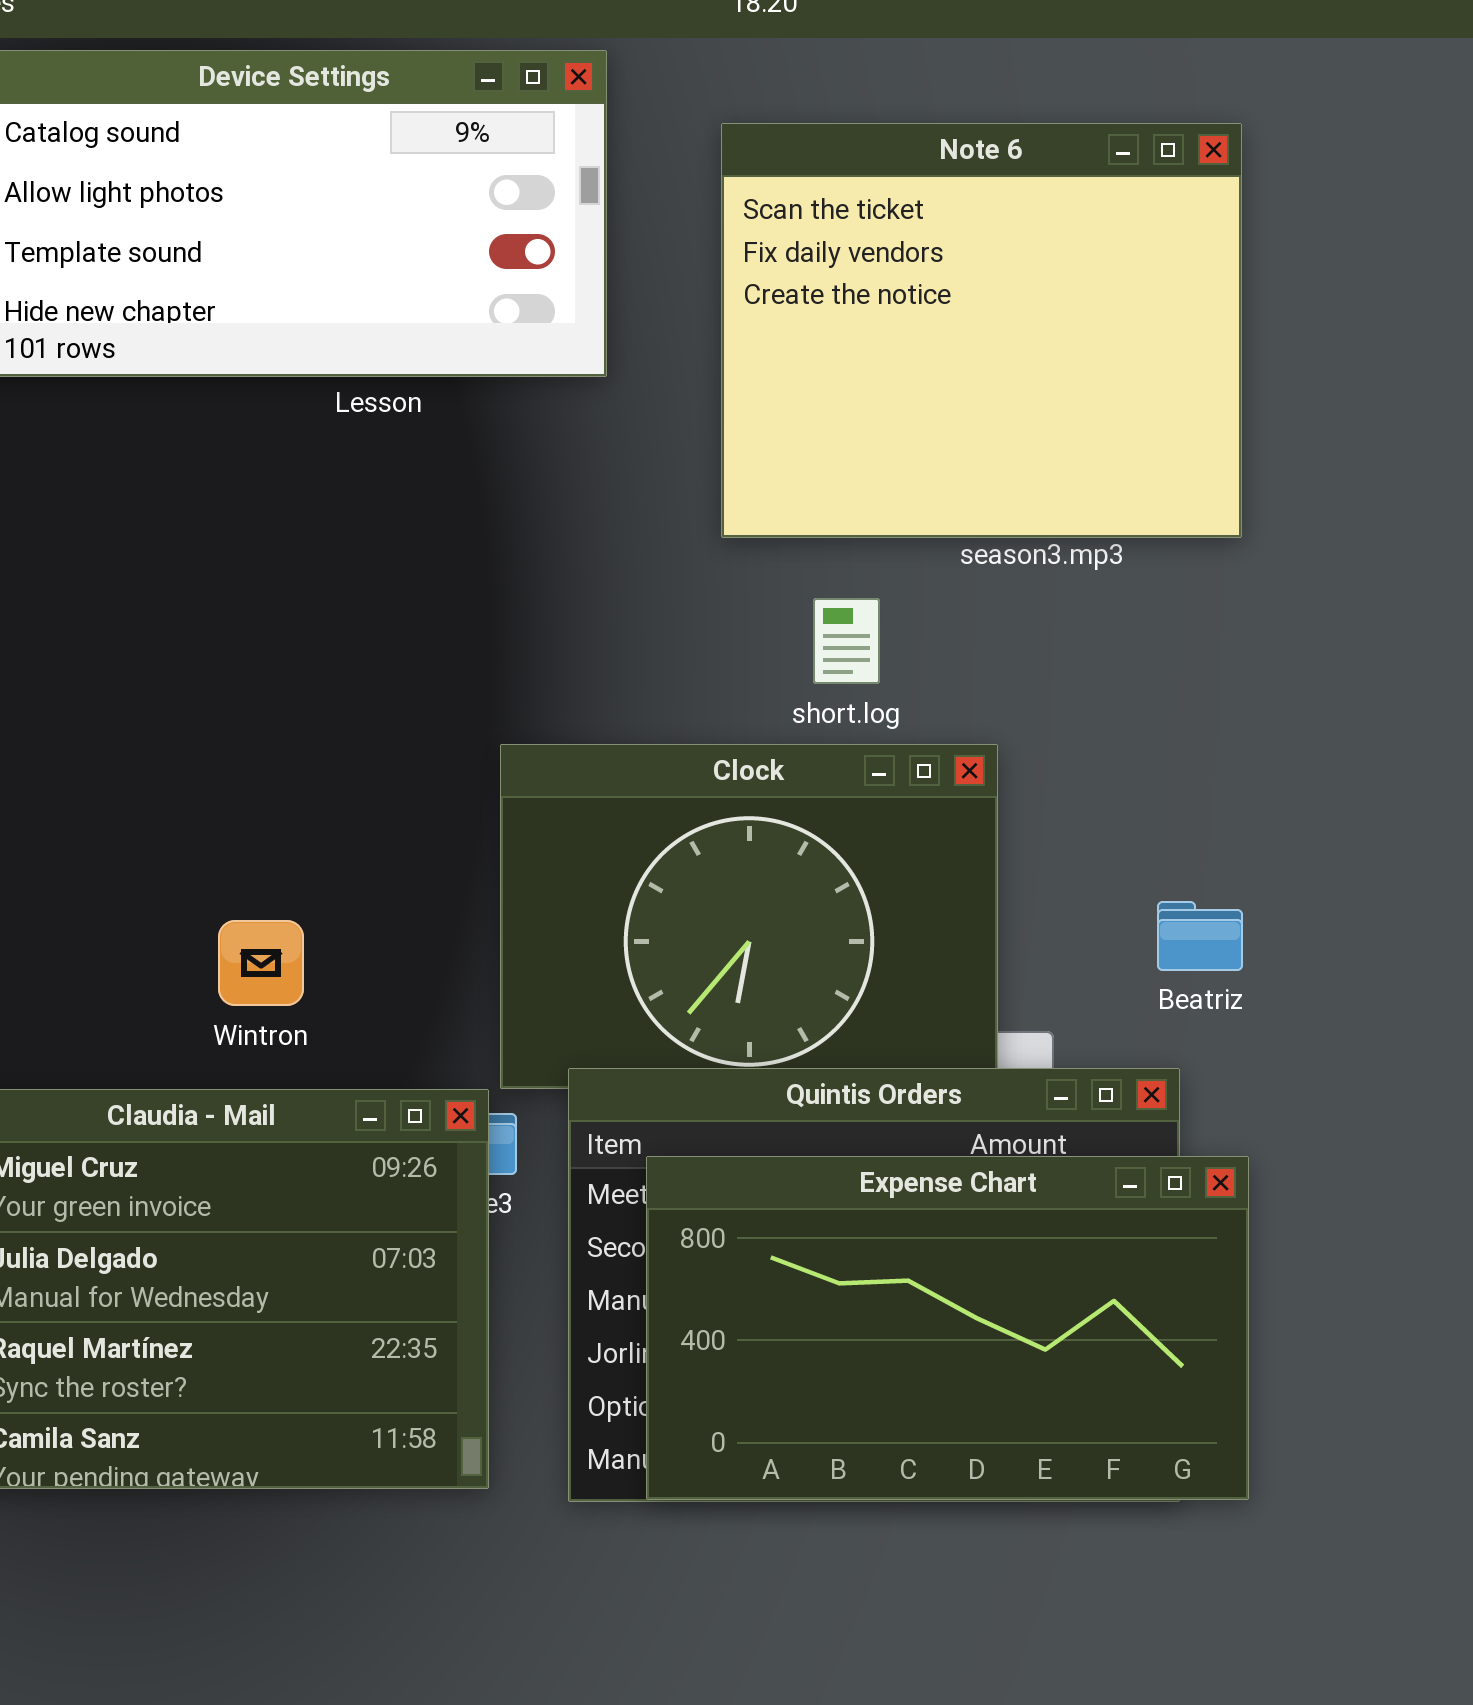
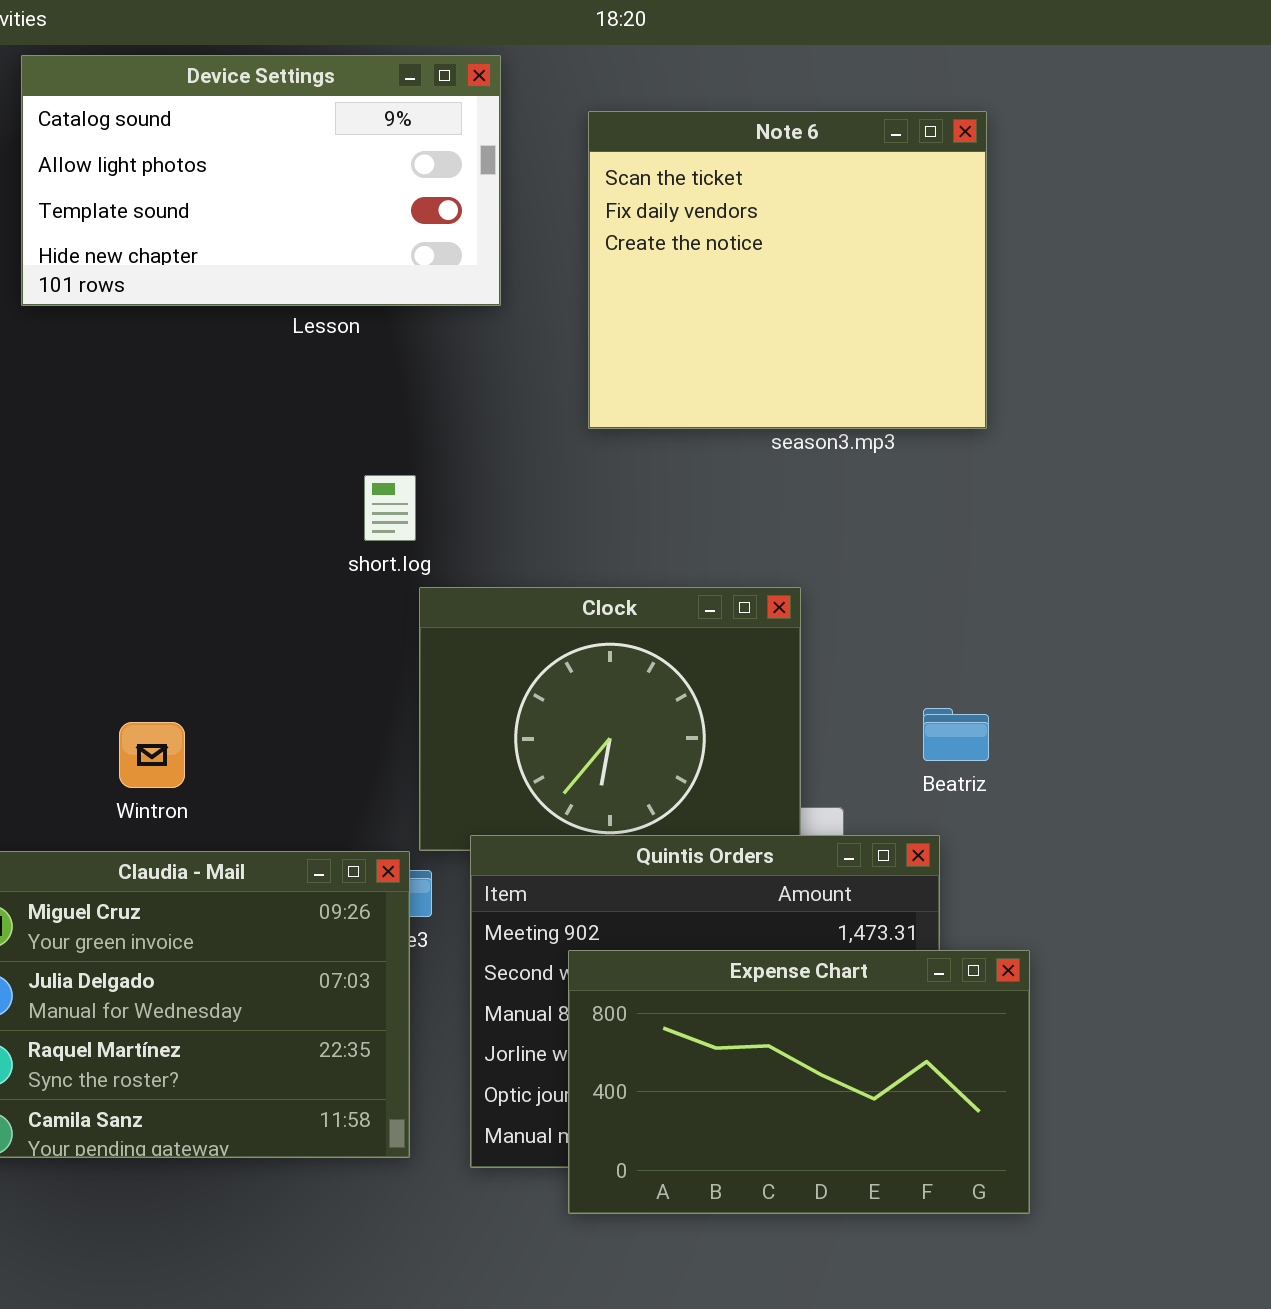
short.log: [813,598,880,684] -> [364,475,416,541], moved
Wintron: [218,920,304,1006] -> [119,722,185,788], moved
Expense Chart: [646,1156,1249,1500] -> [568,950,1030,1214], moved

